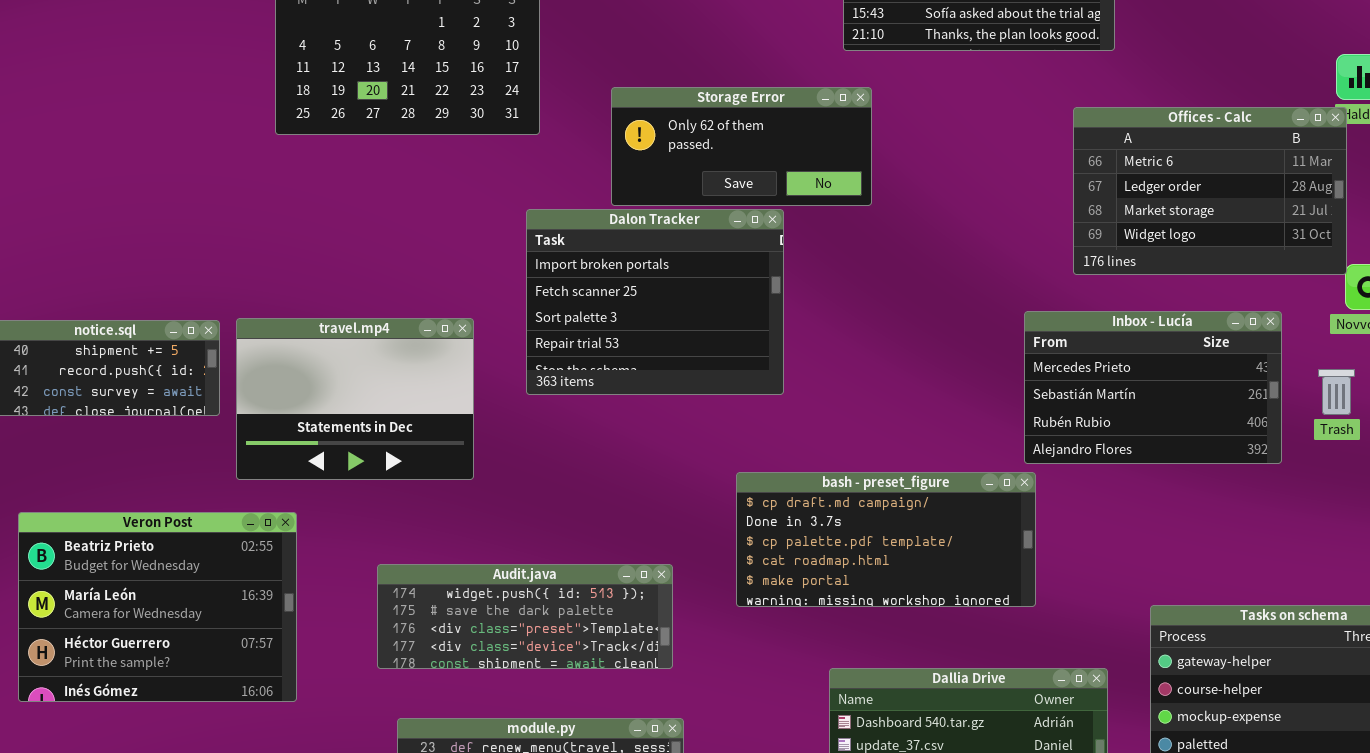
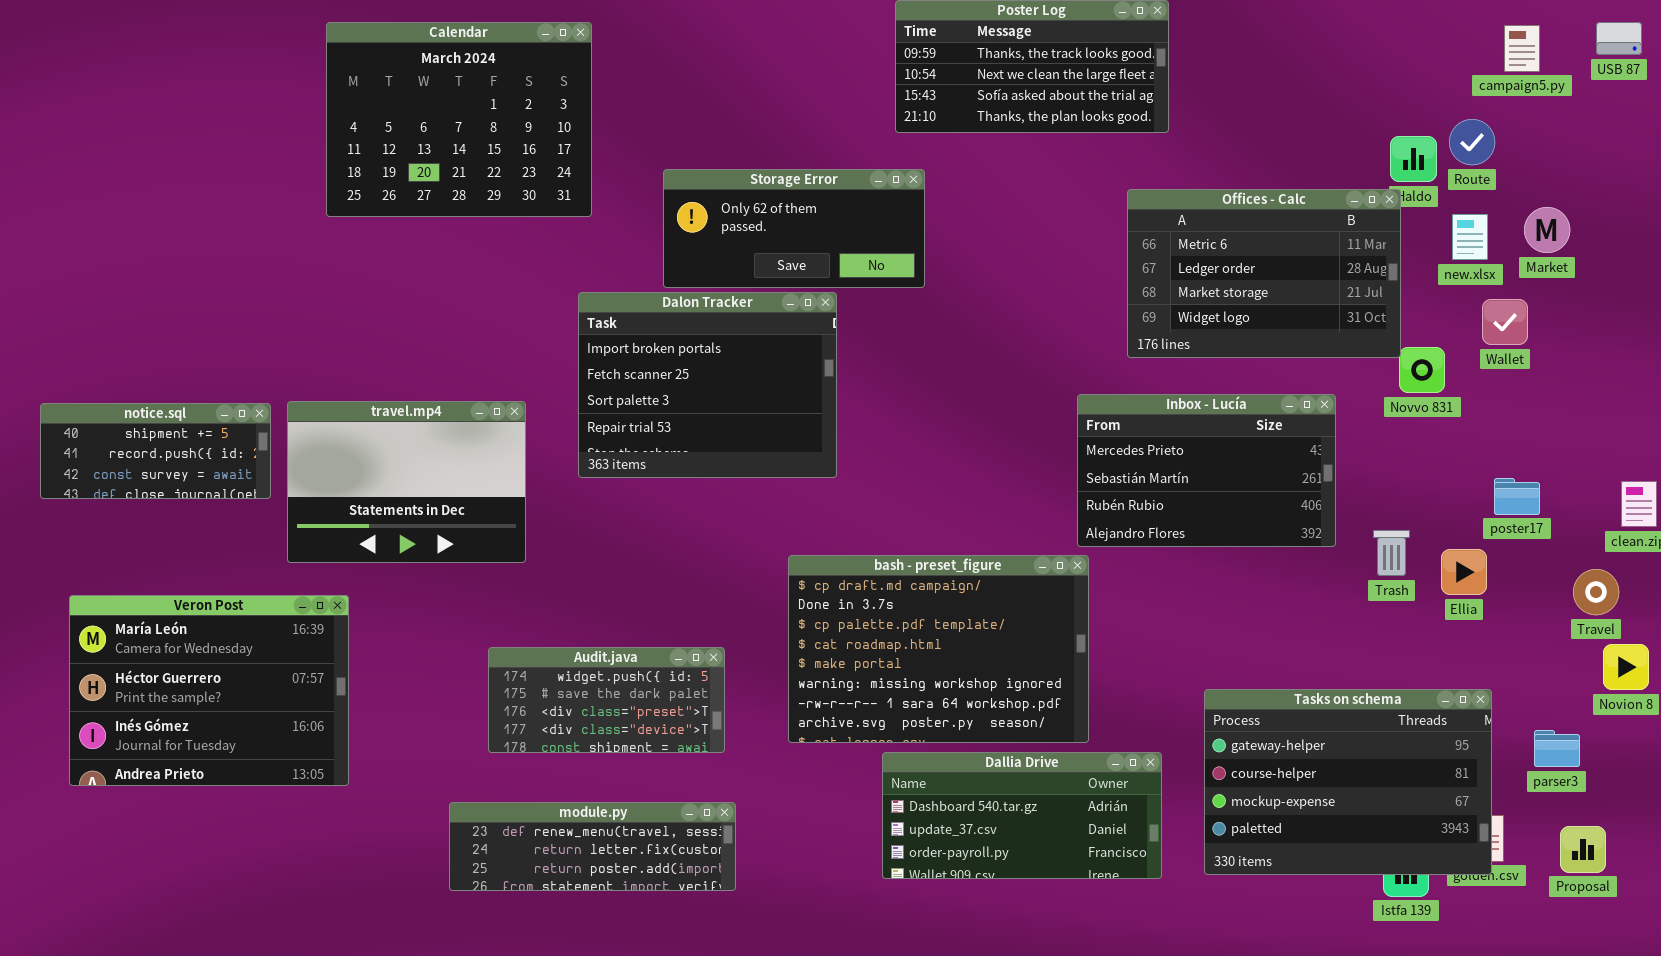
Trash: [1318,369,1355,415] -> [1373,530,1410,576], moved
bash - preset_figure: [736,472,1036,607] -> [788,555,1089,743], resized
Veron Post: [18,512,297,702] -> [69,595,349,786], scrolled down 1 row
Audit.java: [377,564,673,669] -> [488,647,725,753], resized

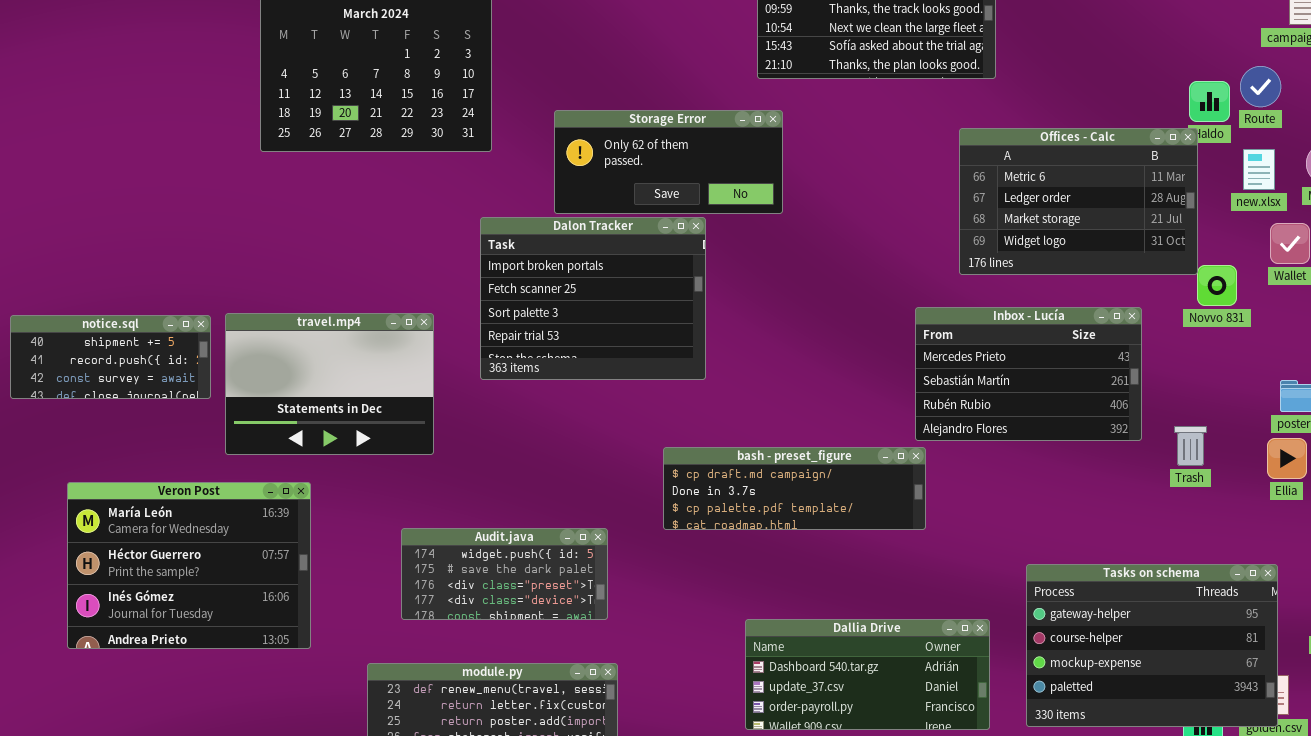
Ellia: [1441,549,1487,595] -> [1267,438,1307,479], moved
bash - preset_figure: [788,555,1089,743] -> [663,447,926,530], resized
Veron Post: [69,595,349,786] -> [67,482,311,649], moved

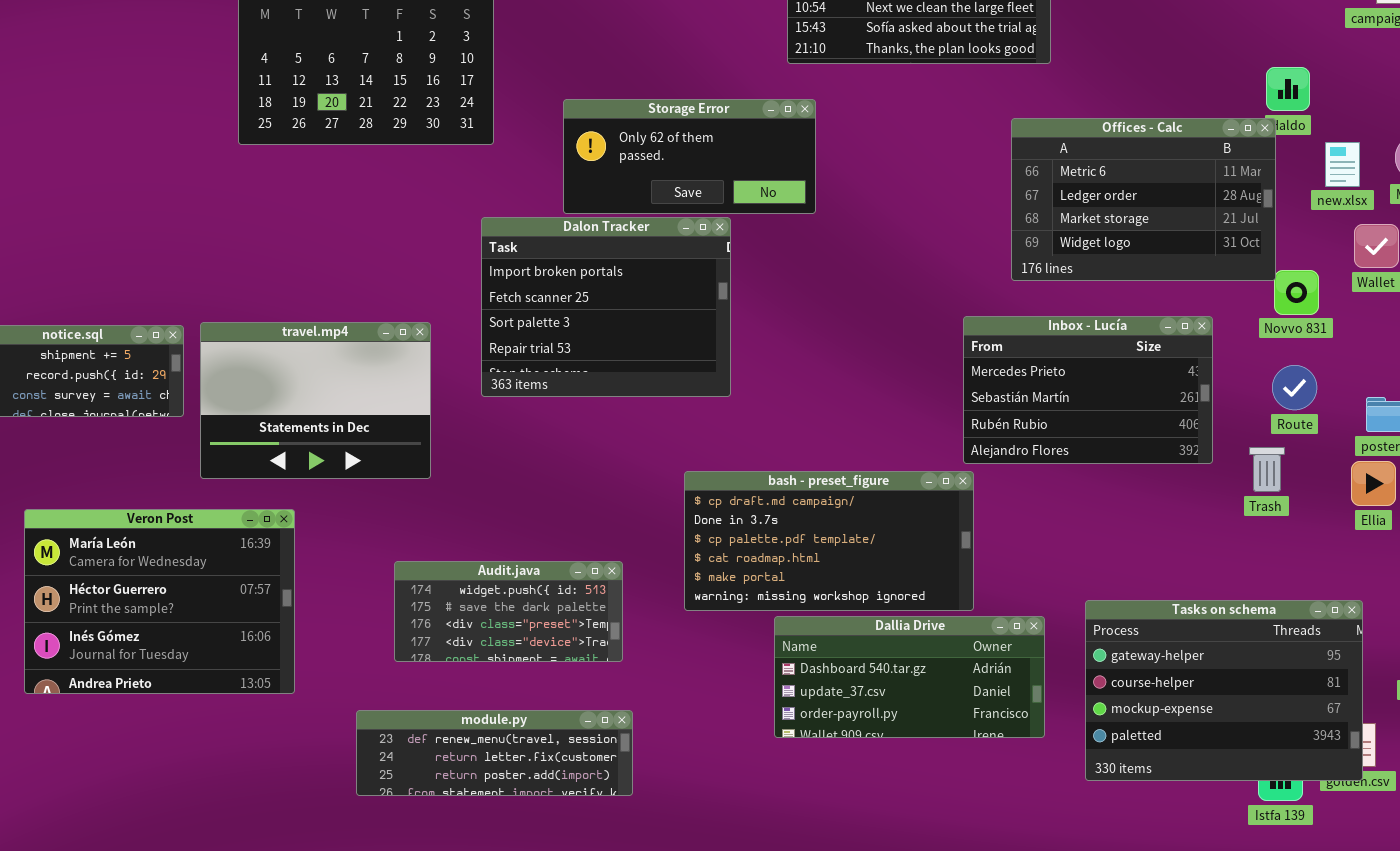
Route: [1240,66,1281,107] -> [1272,365,1317,410], moved
bash - preset_figure: [663,447,926,530] -> [684,471,974,611], resized
Dallia Drive: [745,619,990,730] -> [774,616,1045,738], moved

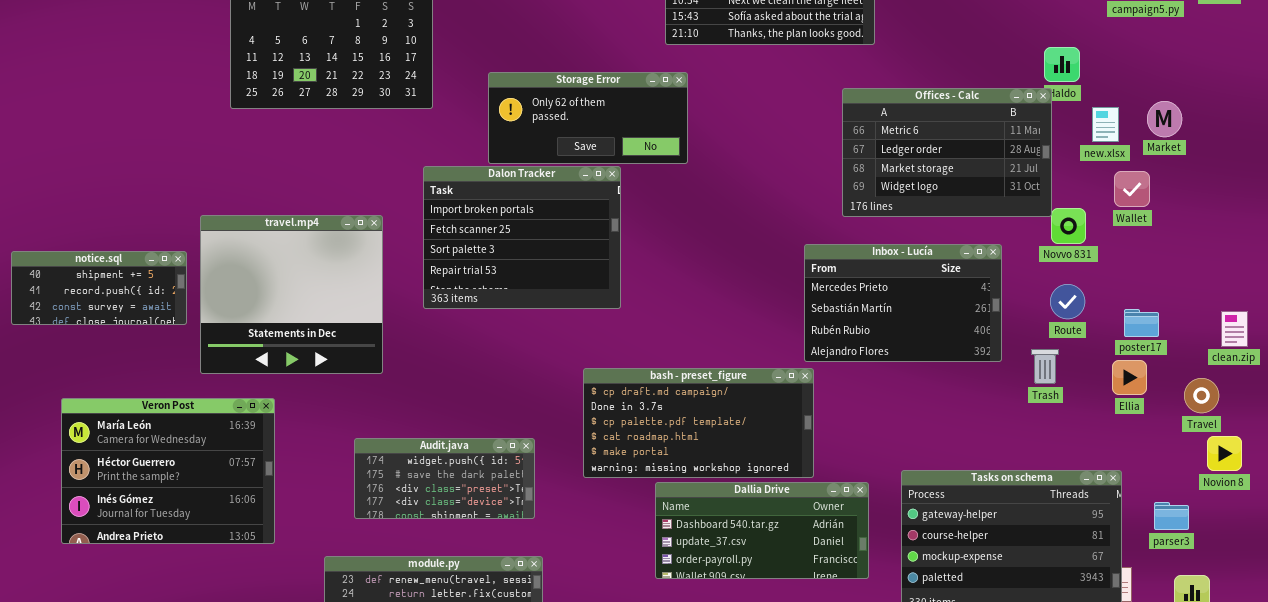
travel.mp4: [200,322,431,479] -> [200,215,383,374], resized

